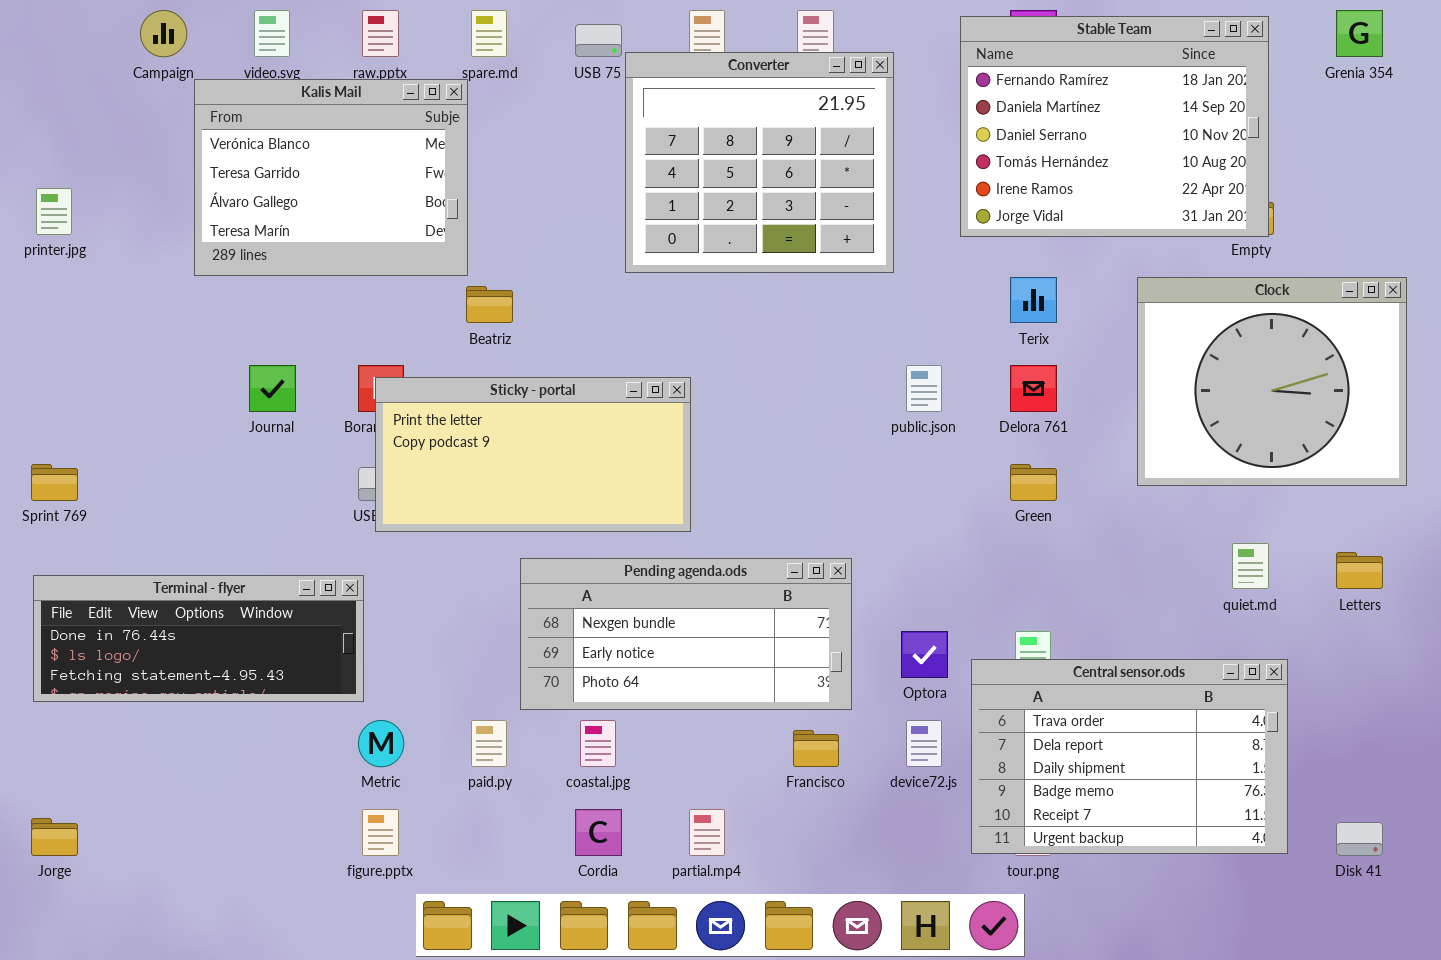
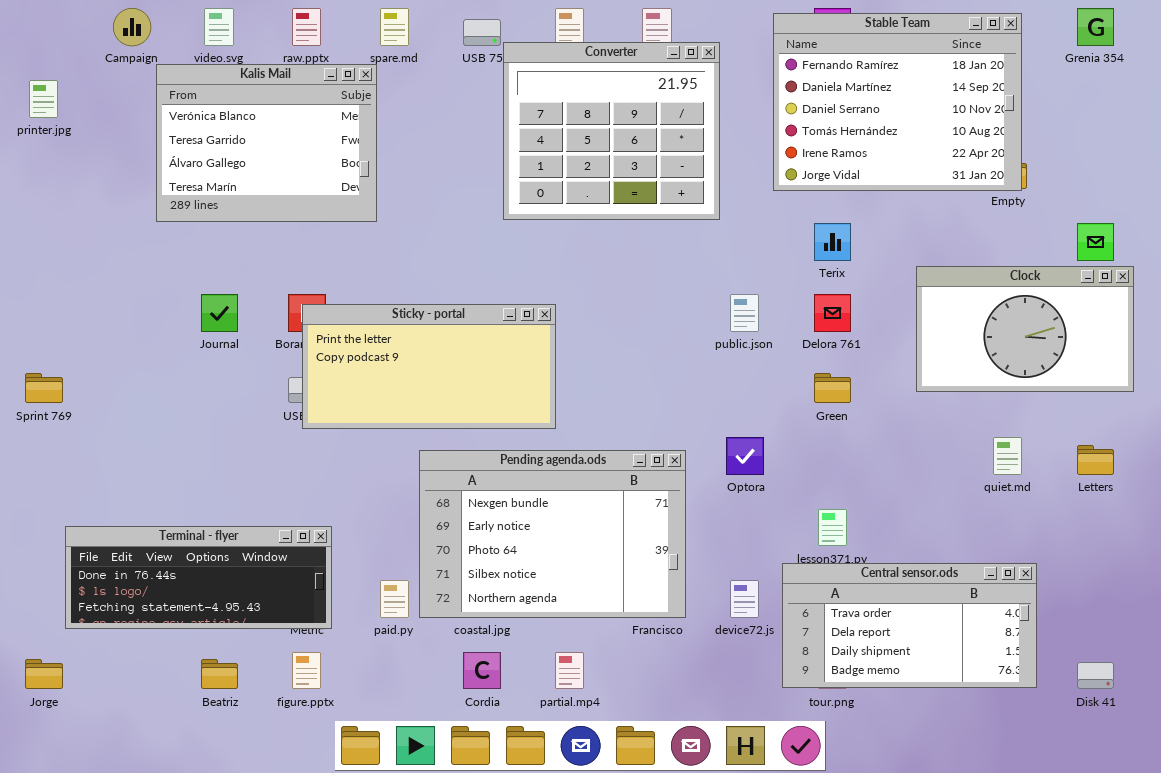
printer.jpg: [36,188,72,235] -> [29,80,58,118], moved
Clock: [1137,277,1407,486] -> [916,266,1134,392], resized
Beatriz: [466,286,513,323] -> [201,659,238,689], moved
Pending agenda.ods: [520,558,852,710] -> [419,450,686,618], resized
Terminal - flyer: [33,575,364,702] -> [65,526,332,629], moved
Optora: [901,631,948,678] -> [726,437,764,475], moved
Central sensor.ods: [971,659,1288,854] -> [782,563,1037,688], resized

